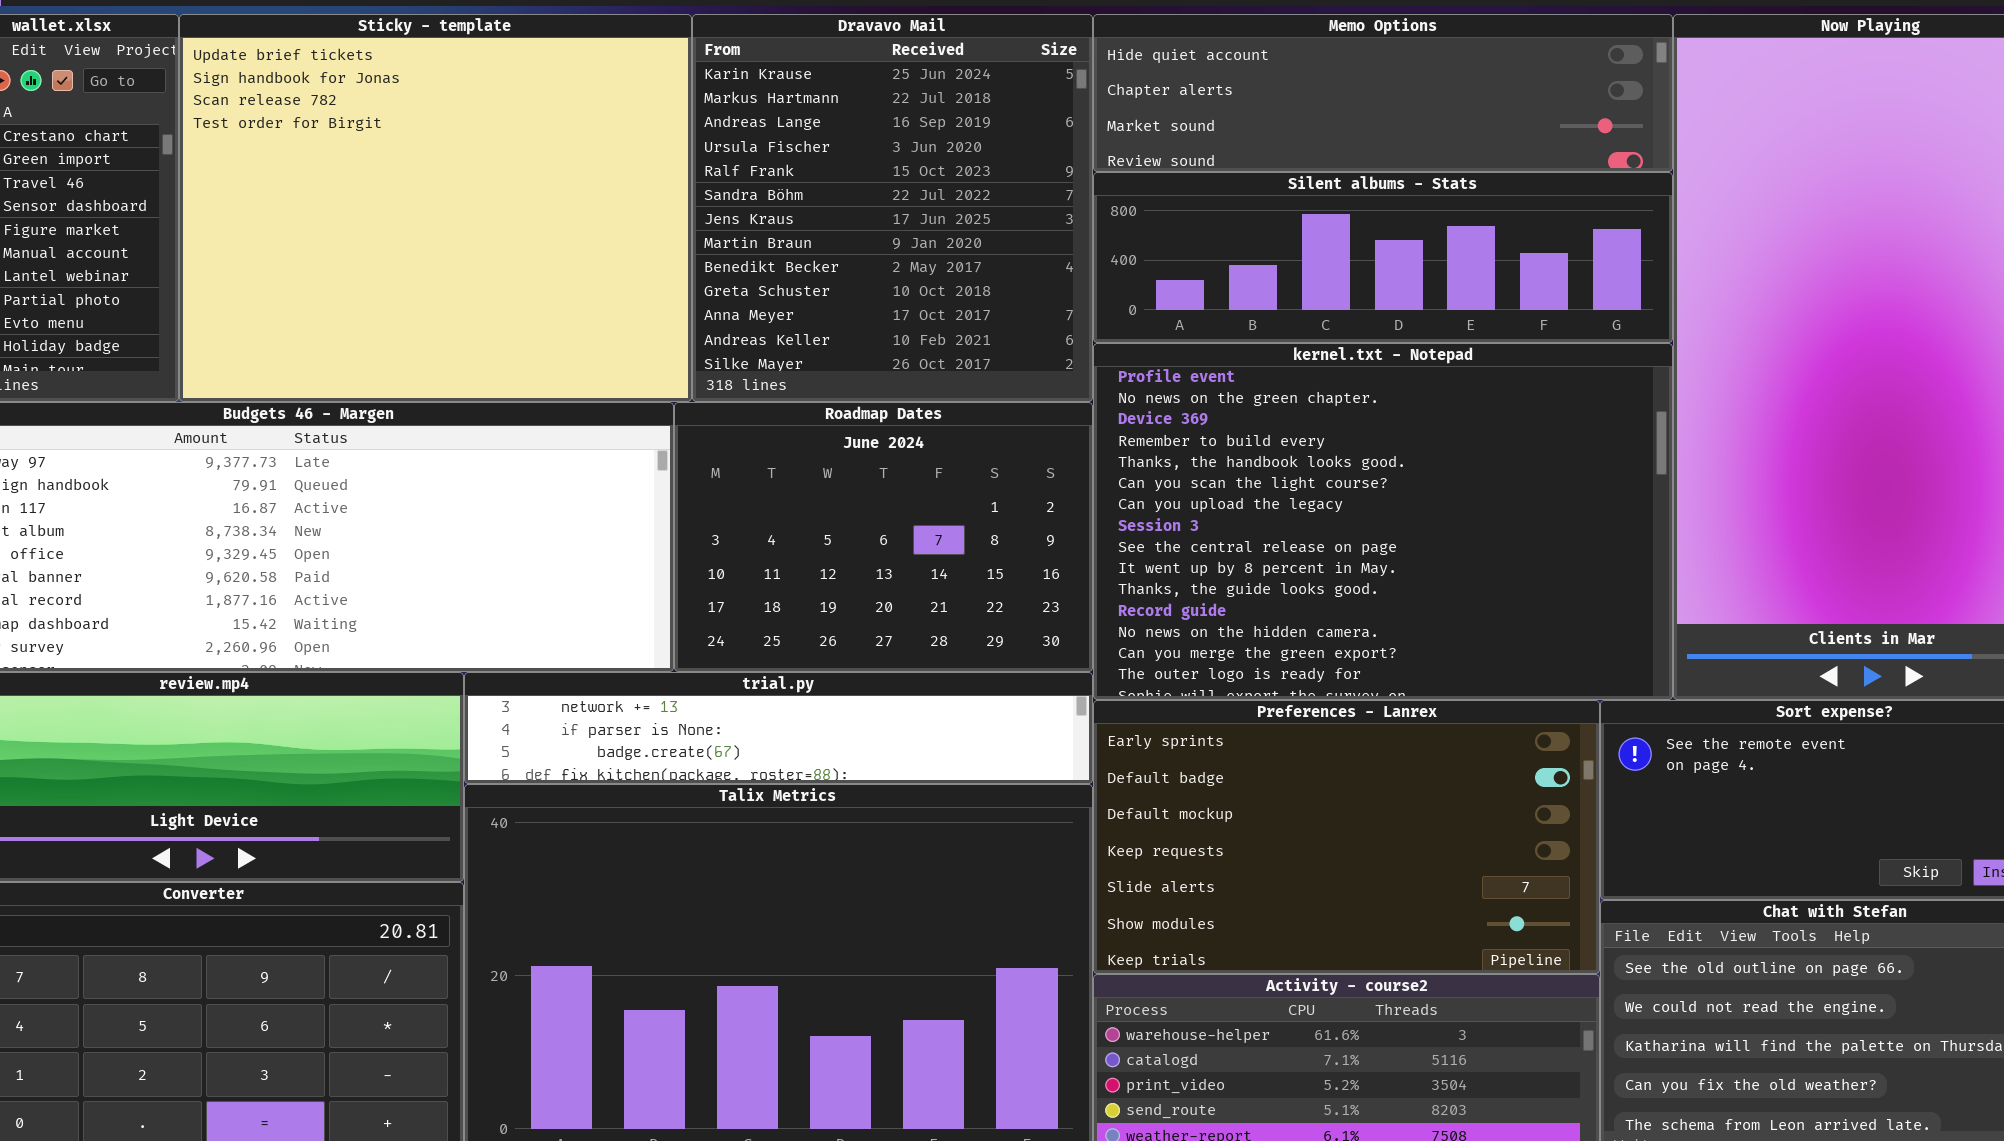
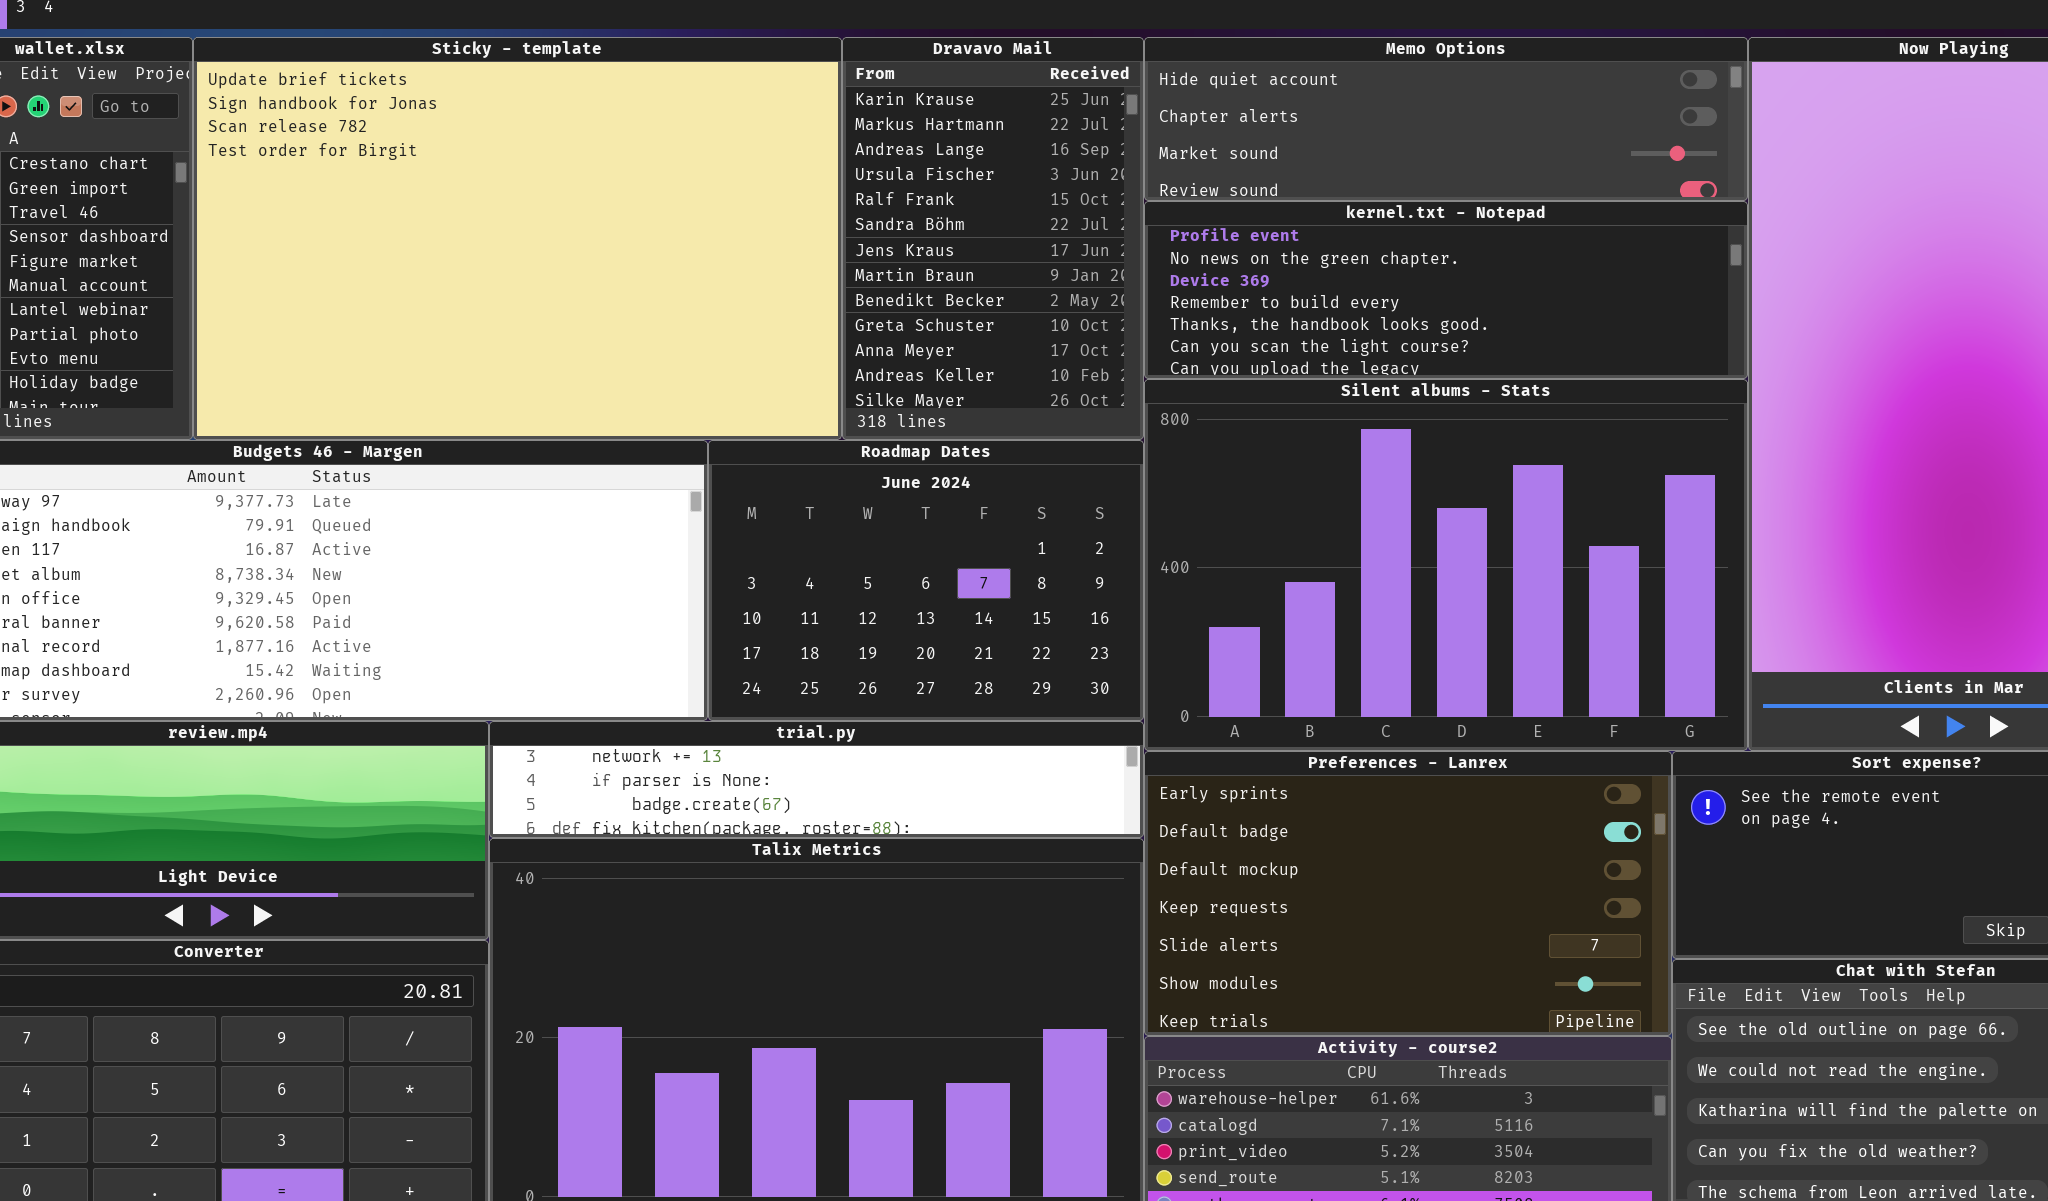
Sticky - template: [179,14,692,402] -> [193,37,842,440], resized
Dravavo Mail: [692,14,1093,402] -> [842,37,1144,440], resized
Silent albums - Stats: [1093,172,1673,343] -> [1144,379,1748,751], moved, resized
kernel.txt - Notepad: [1093,343,1673,700] -> [1144,201,1748,379], moved, resized

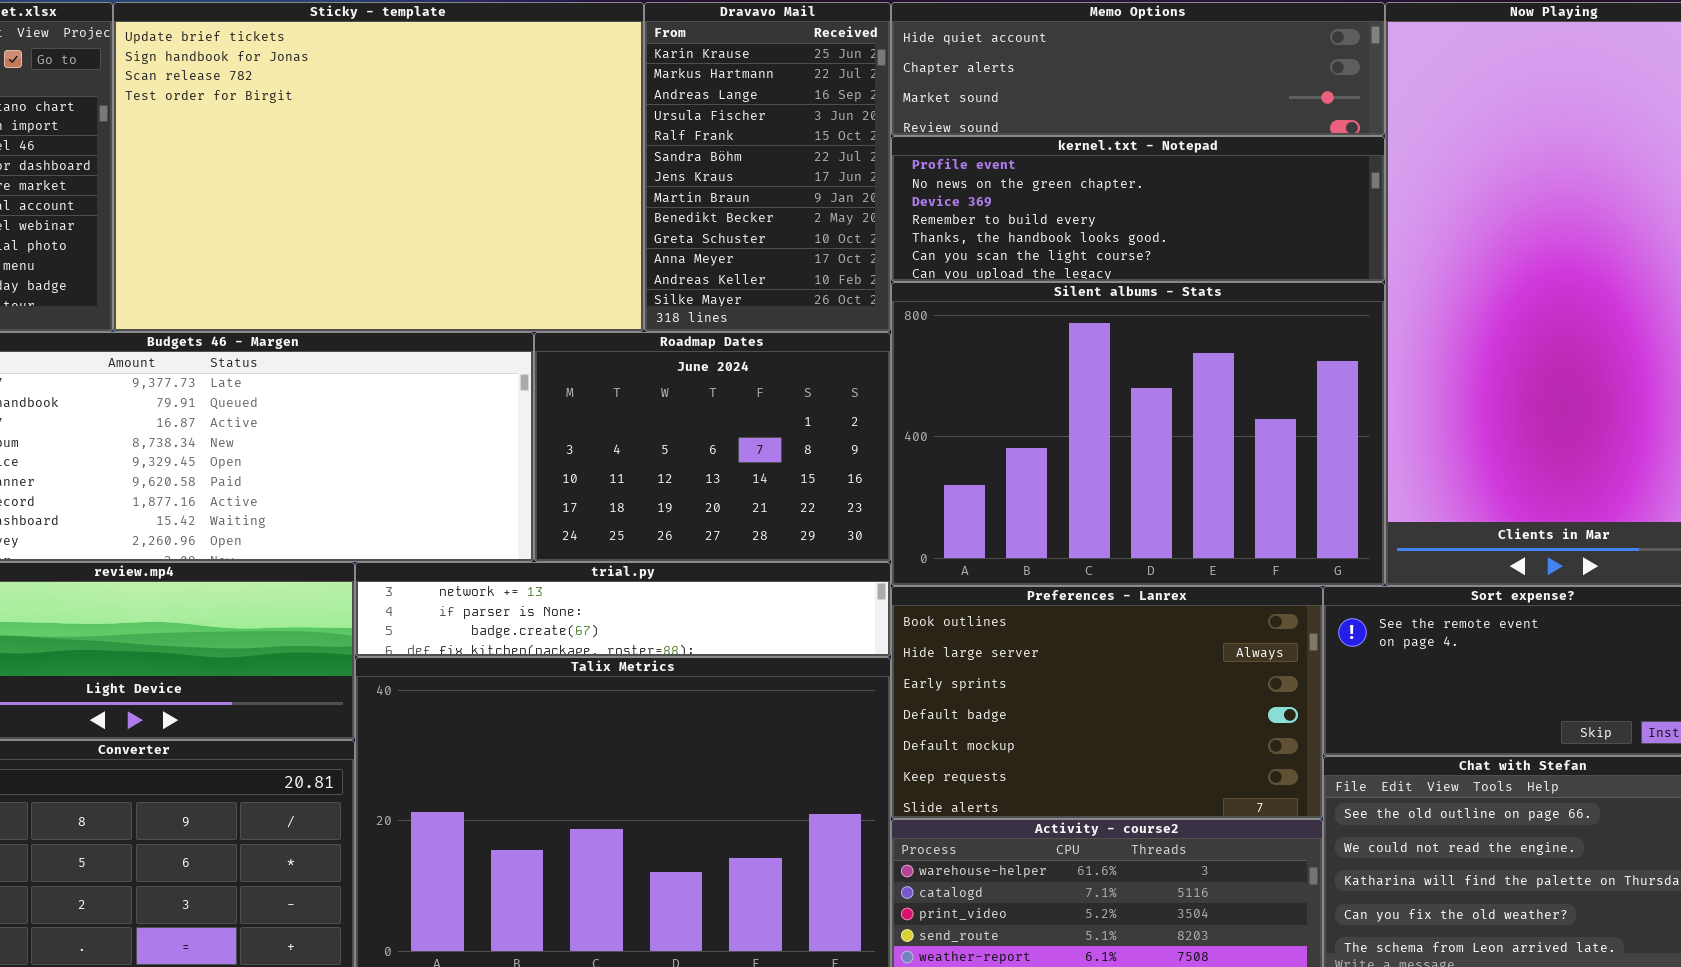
Preferences - Lanrex: [1144,751,1672,1036] -> [891,586,1323,819], scrolled up 2 rows

